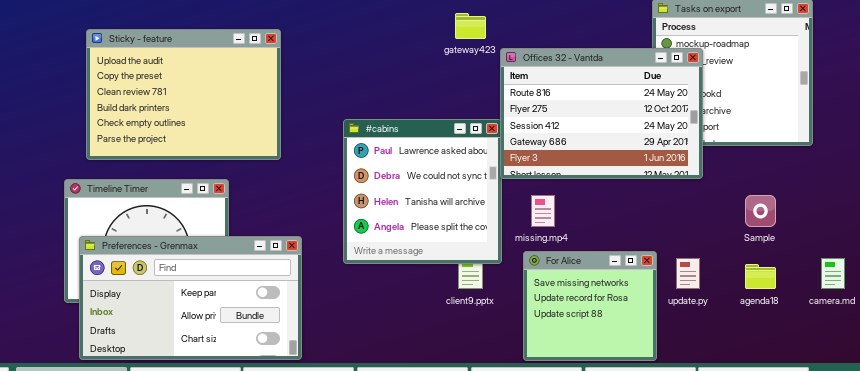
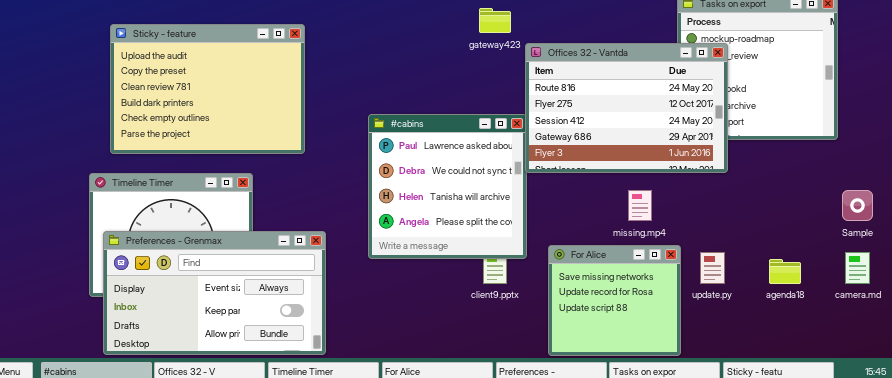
missing.mp4: [531,195,555,227] -> [628,190,652,221], moved
Sample: [745,195,776,227] -> [842,190,873,221], moved
Preferences - Grenmax: [79,236,302,360] -> [103,231,326,355], scrolled up 1 row

